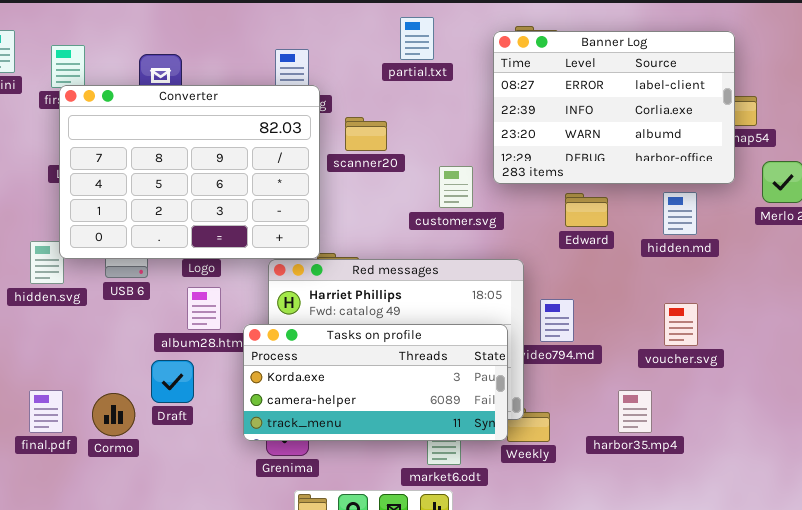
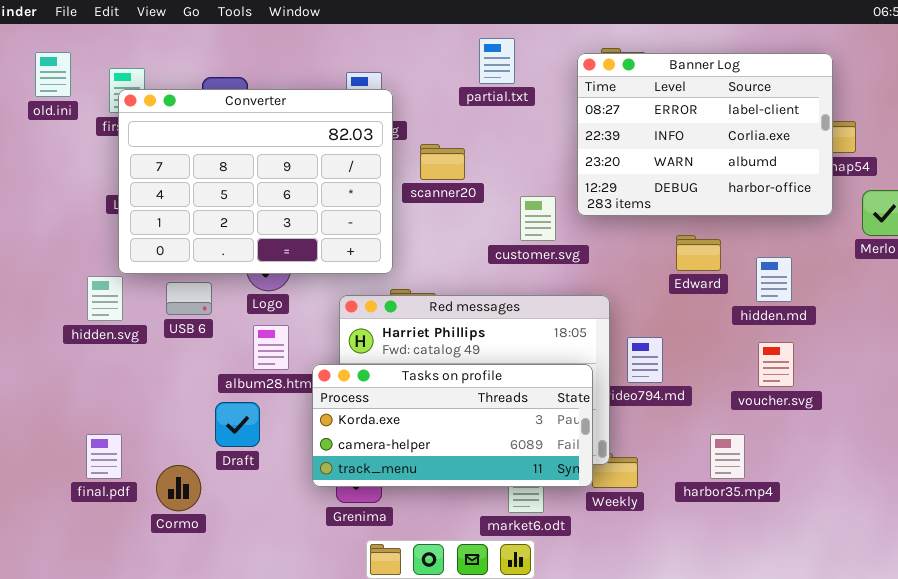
Converter: [59,85,320,259] -> [118,89,393,274], moved
hidden.md: [663,192,697,235] -> [756,257,792,302], moved
Edward: [565,193,608,227] -> [676,235,721,271], moved
Cormo: [92,393,135,436] -> [156,465,201,511], moved

